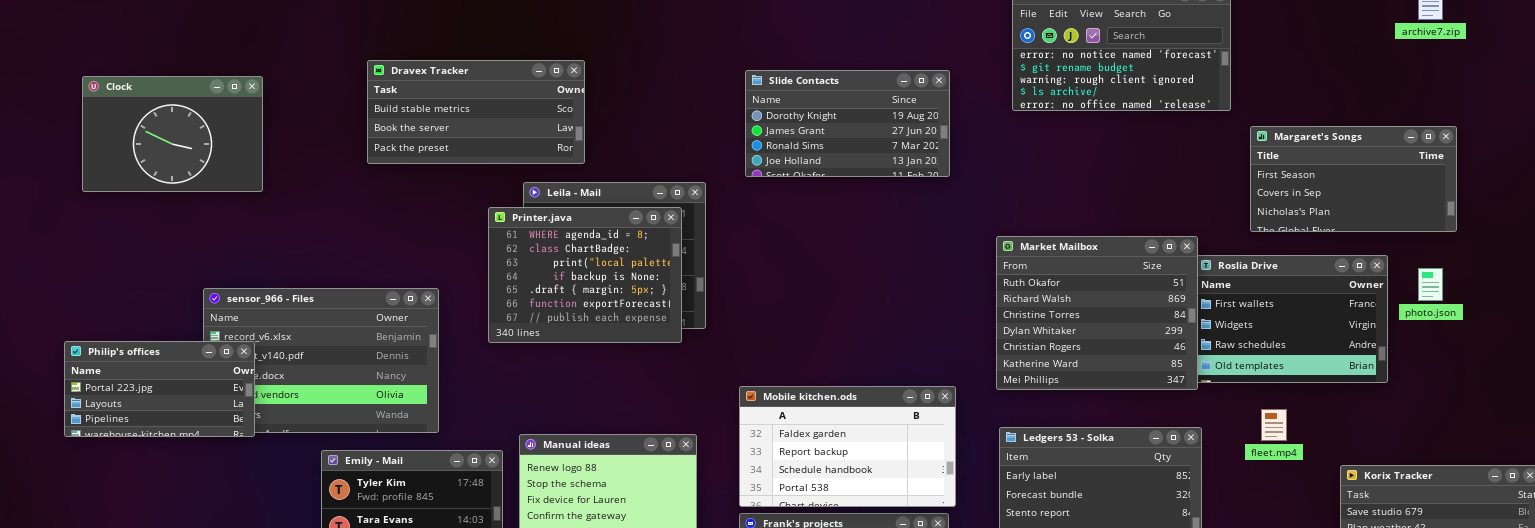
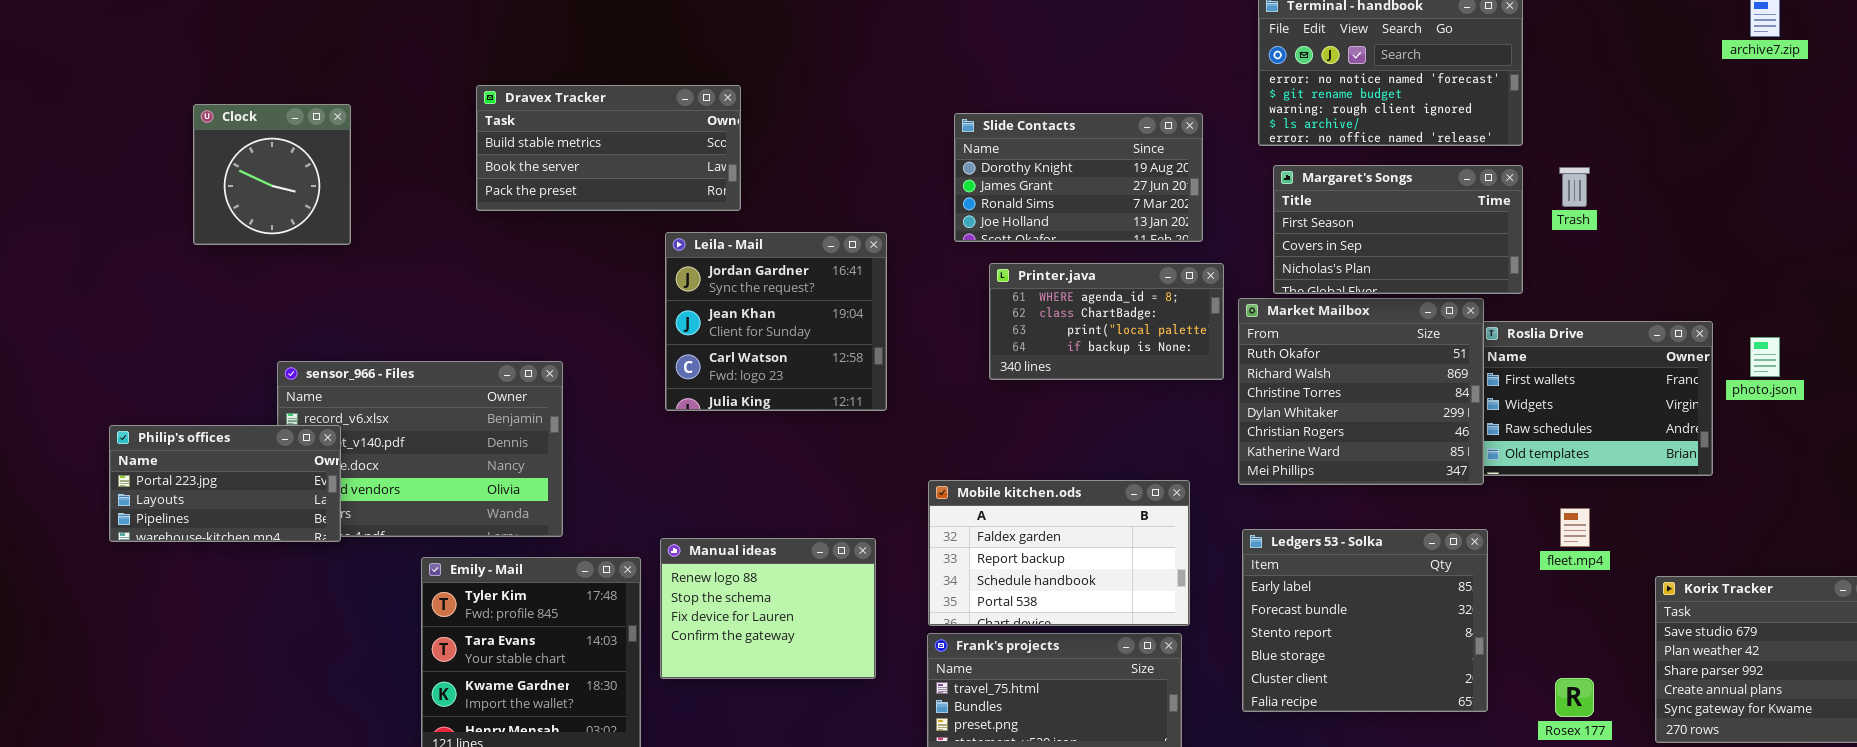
Slide Contacts: [745,70,950,177] -> [954,113,1203,242], moved
Clock: [82,76,263,192] -> [193,104,351,245], resized
Margaret's Songs: [1250,126,1457,232] -> [1273,165,1523,294], moved
Printer.java: [488,207,682,343] -> [989,263,1224,380], moved, resized

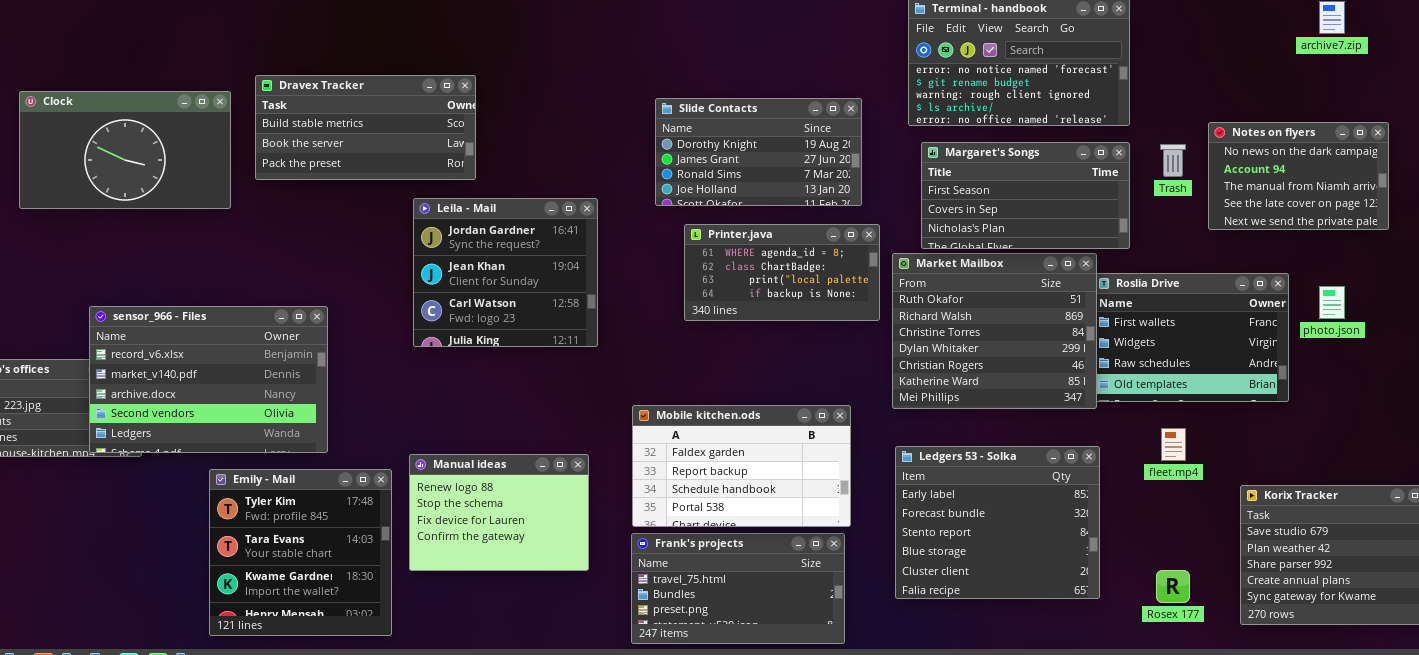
Clock: [193,104,351,245] -> [19,91,231,209], resized
Notes on flyers: none -> [1208,122,1389,230], opened
sensor_966 - Files: [277,361,563,537] -> [89,306,328,453], raised

